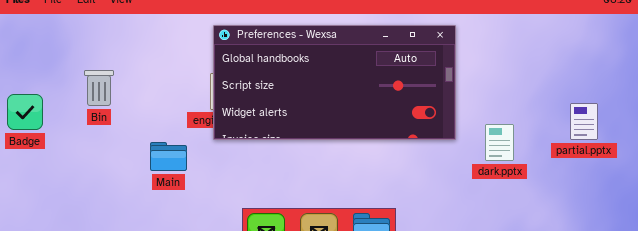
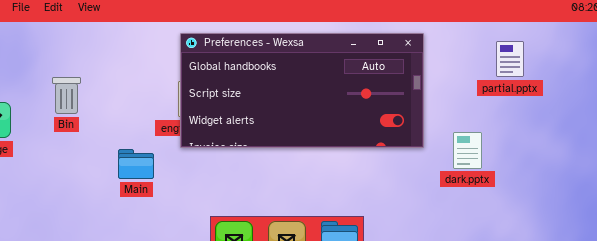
partial.pptx: [570,103,598,140] -> [496,41,524,77], moved

